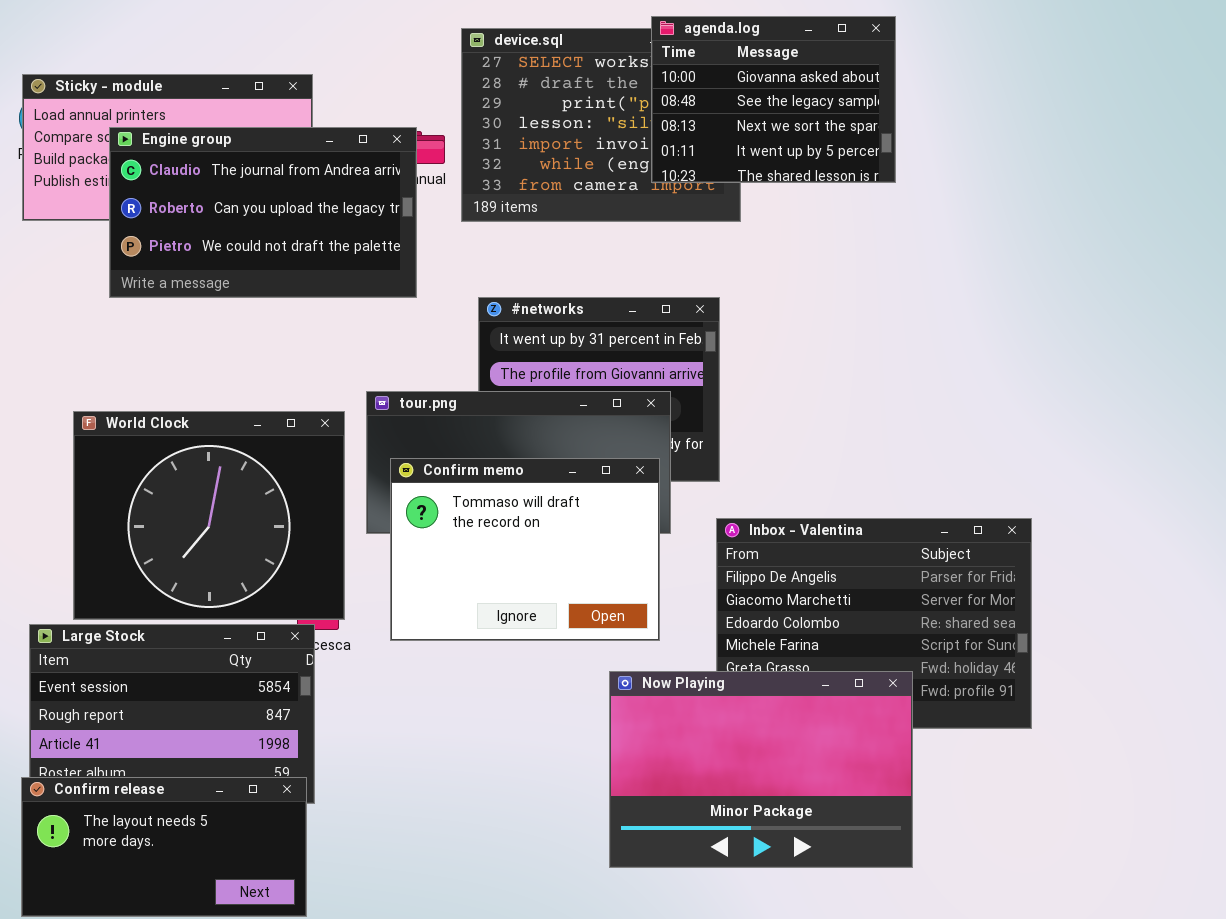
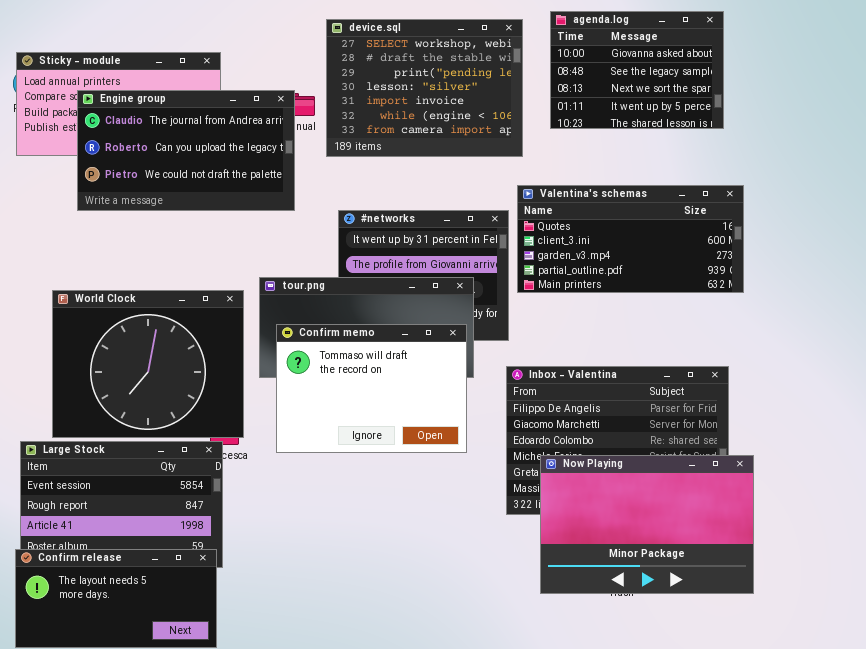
agenda.log: [651,16,896,183] -> [550,11,724,129], moved
Valentina's schemas: none -> [517,185,744,293], opened
Now Playing: [609,671,913,868] -> [540,455,754,594], moved

